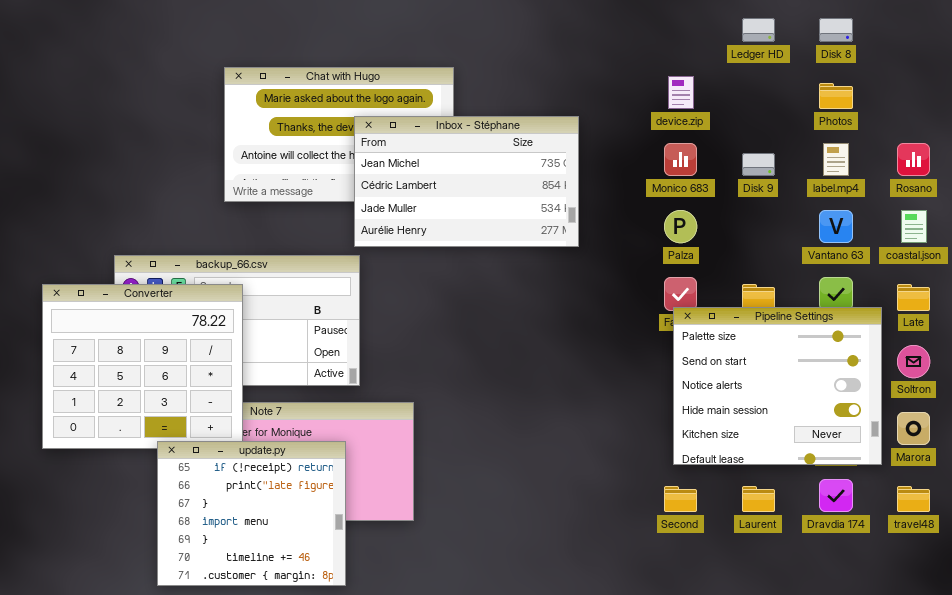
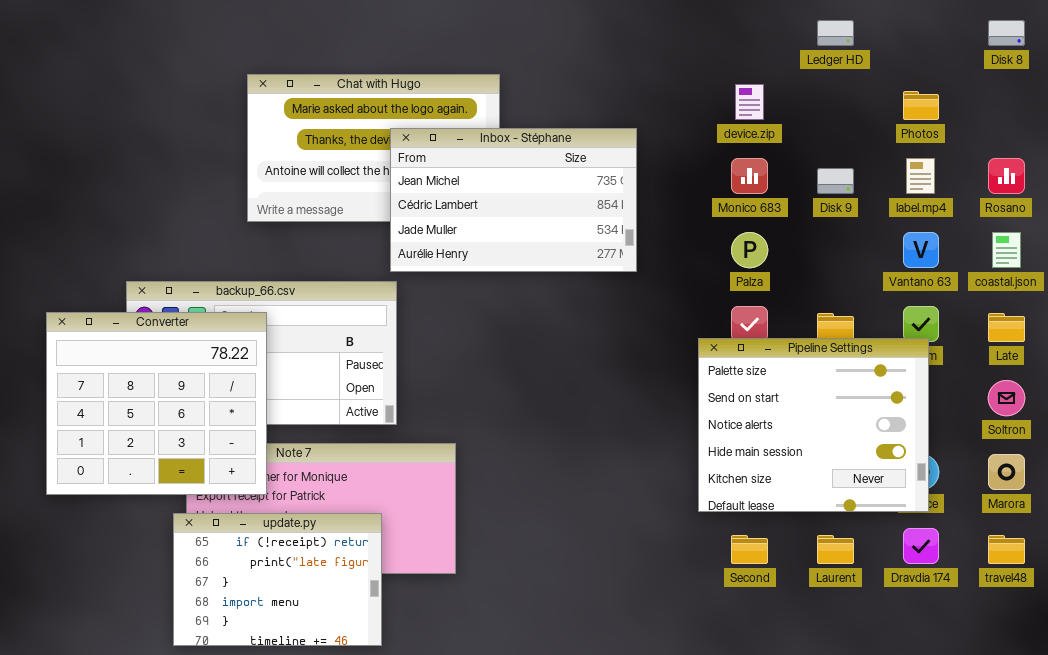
Disk 8: [819,18,853,42] -> [988,20,1025,46], moved
Pipeline Settings: [673,307,882,465] -> [698,338,929,512], moved
update.py: [157,441,346,586] -> [173,513,382,646], resized

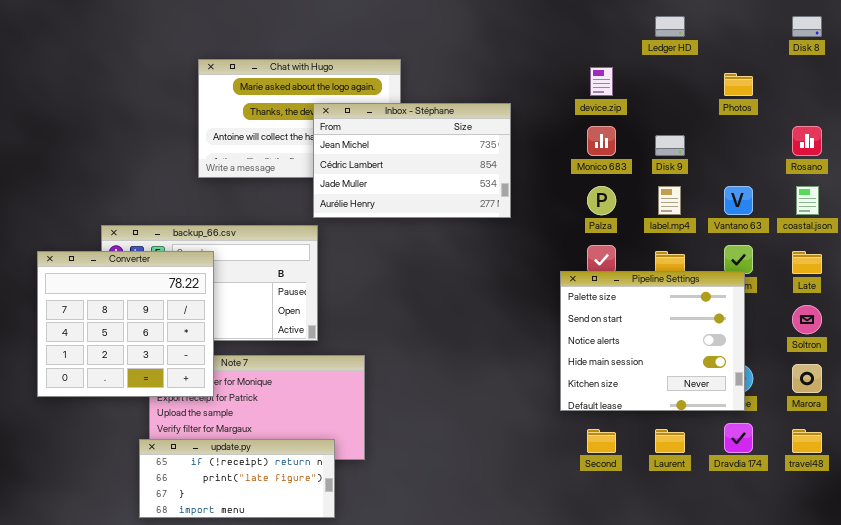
label.mp4: [906,158,935,194] -> [658,186,681,215], moved
update.py: [173,513,382,646] -> [139,439,335,518], resized

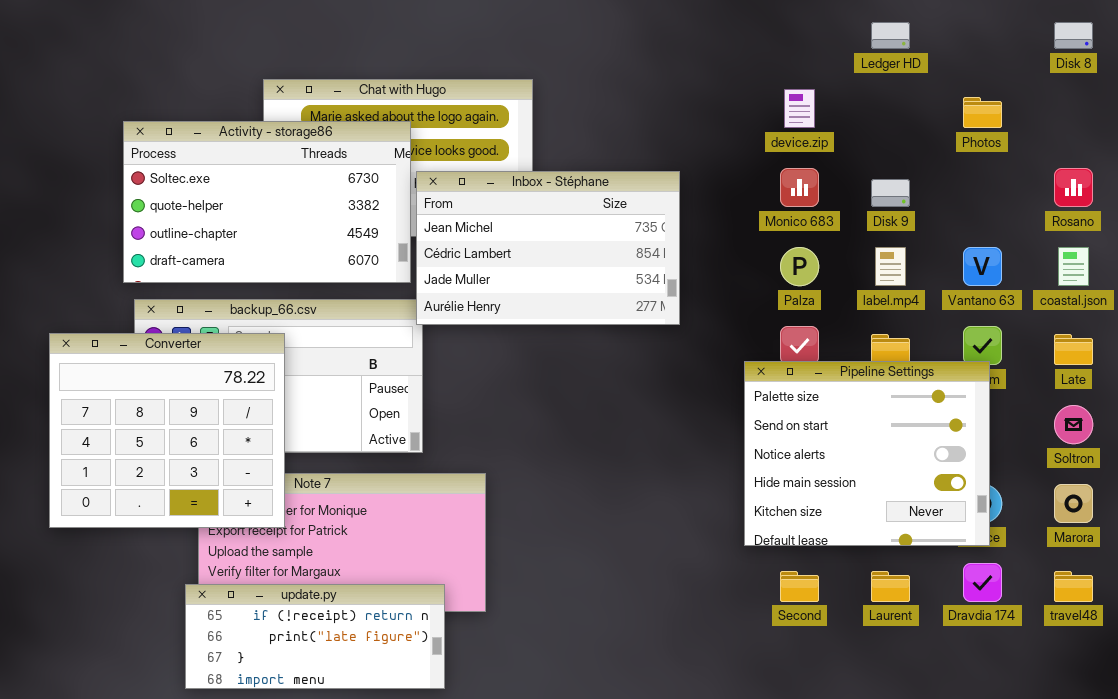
Activity - storage86: none -> [123,121,411,283], opened
Inbox - Stéphane: [313,103,511,218] -> [416,171,680,325], moved

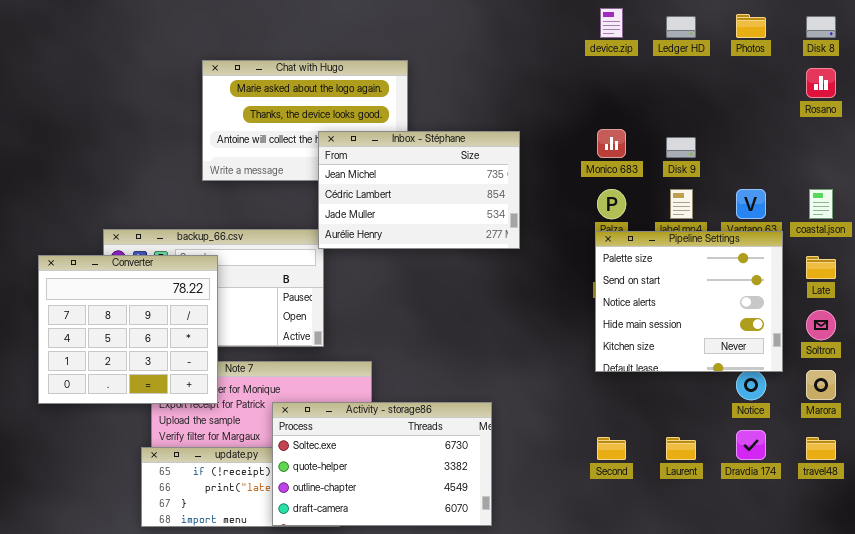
device.zip: [784,89,815,128] -> [600,8,623,38], moved
Photos: [963,97,1002,128] -> [736,14,766,38], moved
Activity - storage86: [123,121,411,283] -> [272,402,492,526], moved
Rosano: [1054,168,1093,207] -> [806,68,836,98], moved
Pipeline Settings: [744,361,990,546] -> [595,231,783,372], moved

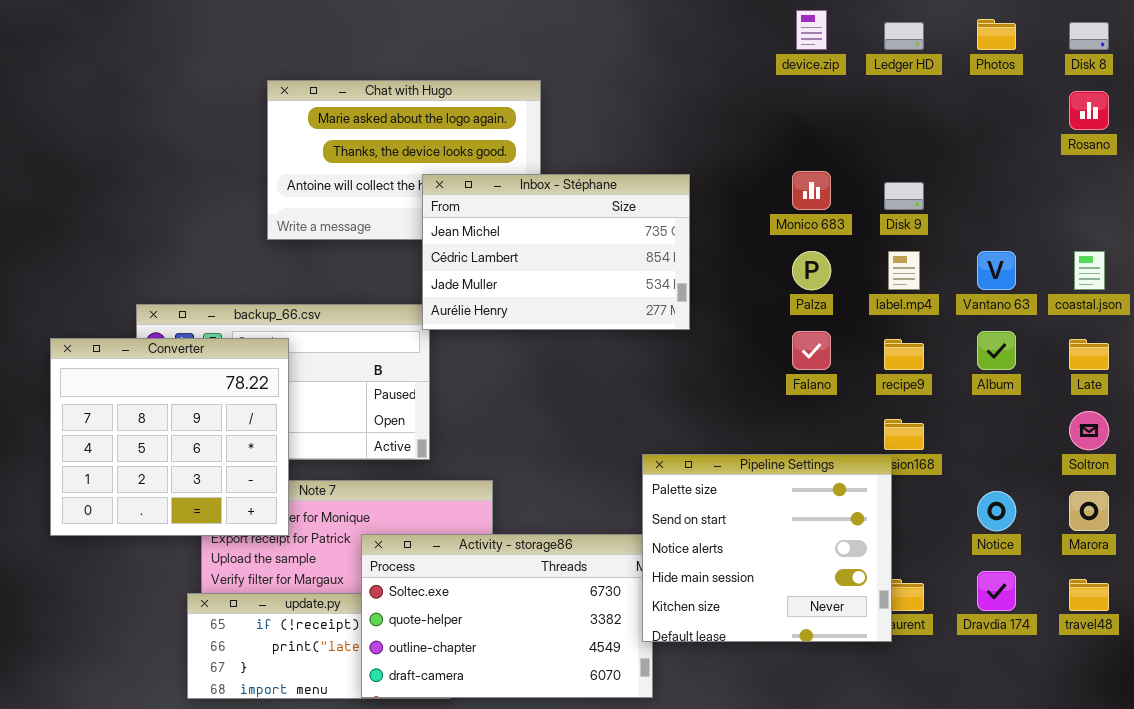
Pipeline Settings: [595,231,783,372] -> [642,454,892,642], moved

